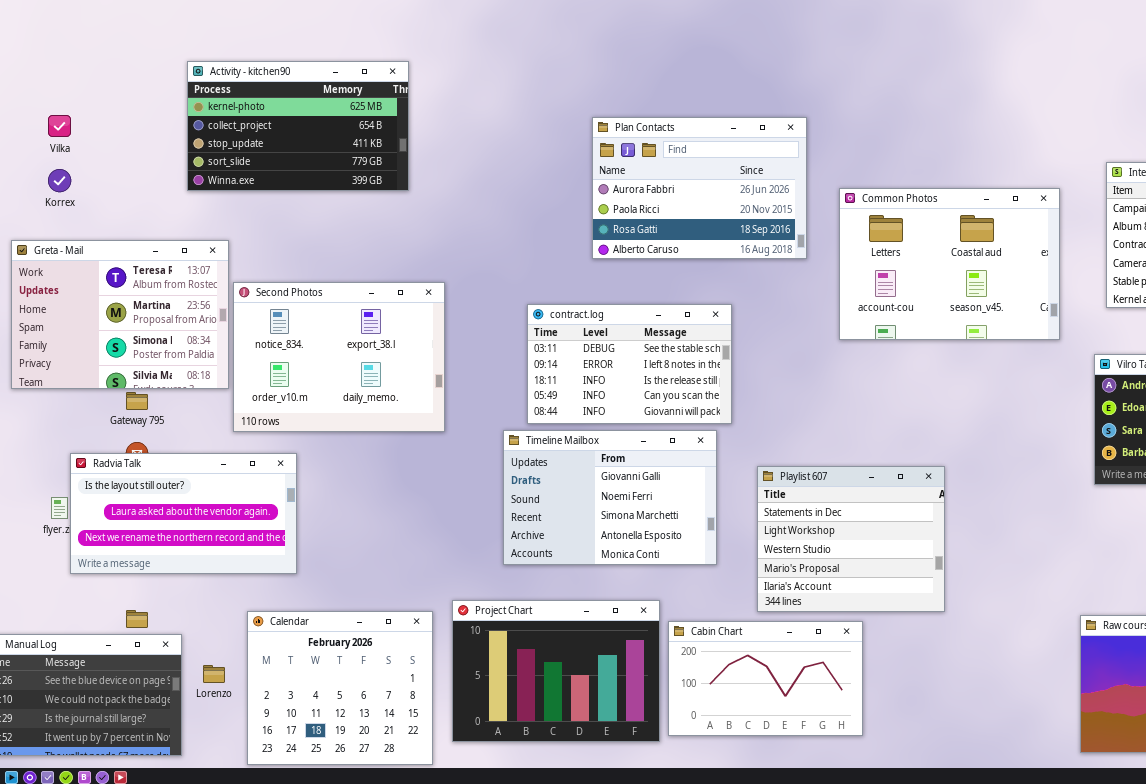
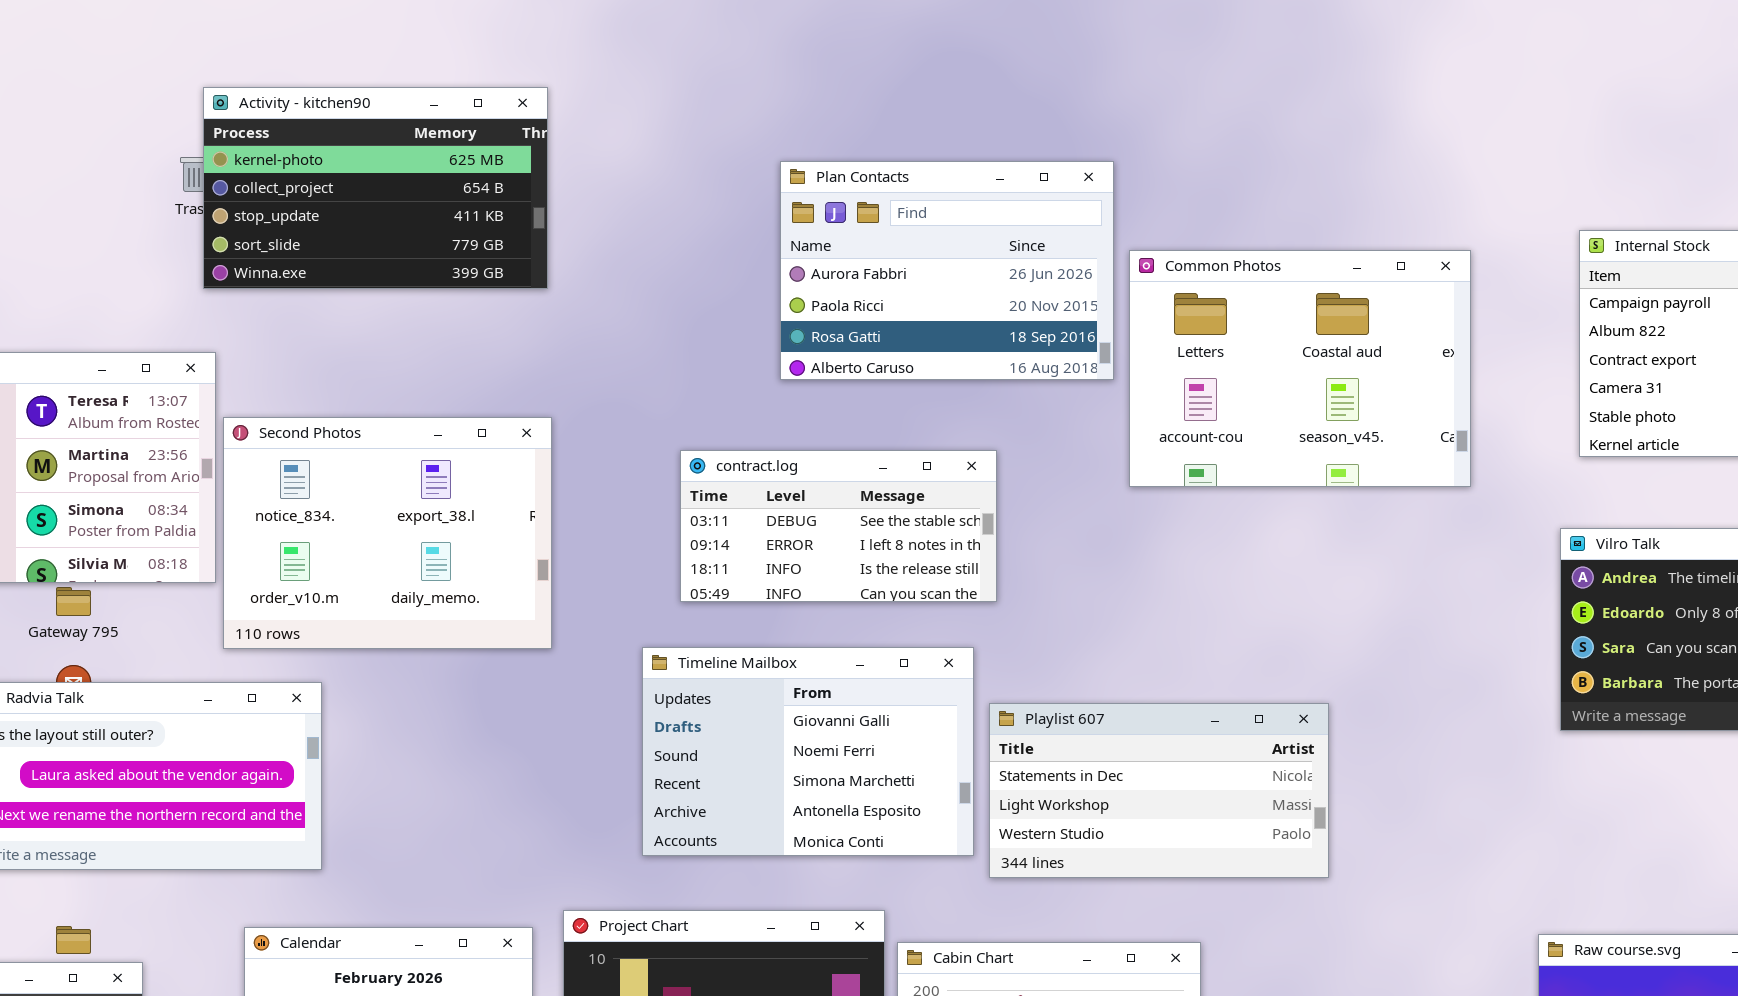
Activity - kitchen90: [187,61,409,191] -> [203,87,548,289], moved
Common Photos: [839,188,1060,340] -> [1129,250,1471,487], moved
contract.log: [527,304,732,424] -> [680,450,997,602], resized
Playlist 607: [757,466,945,612] -> [989,703,1329,878], resized

